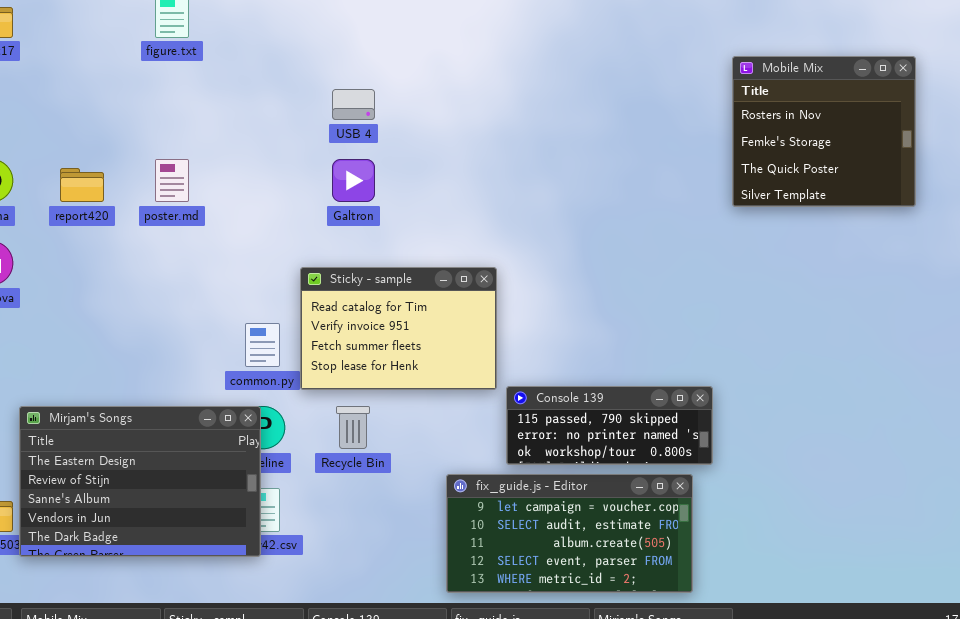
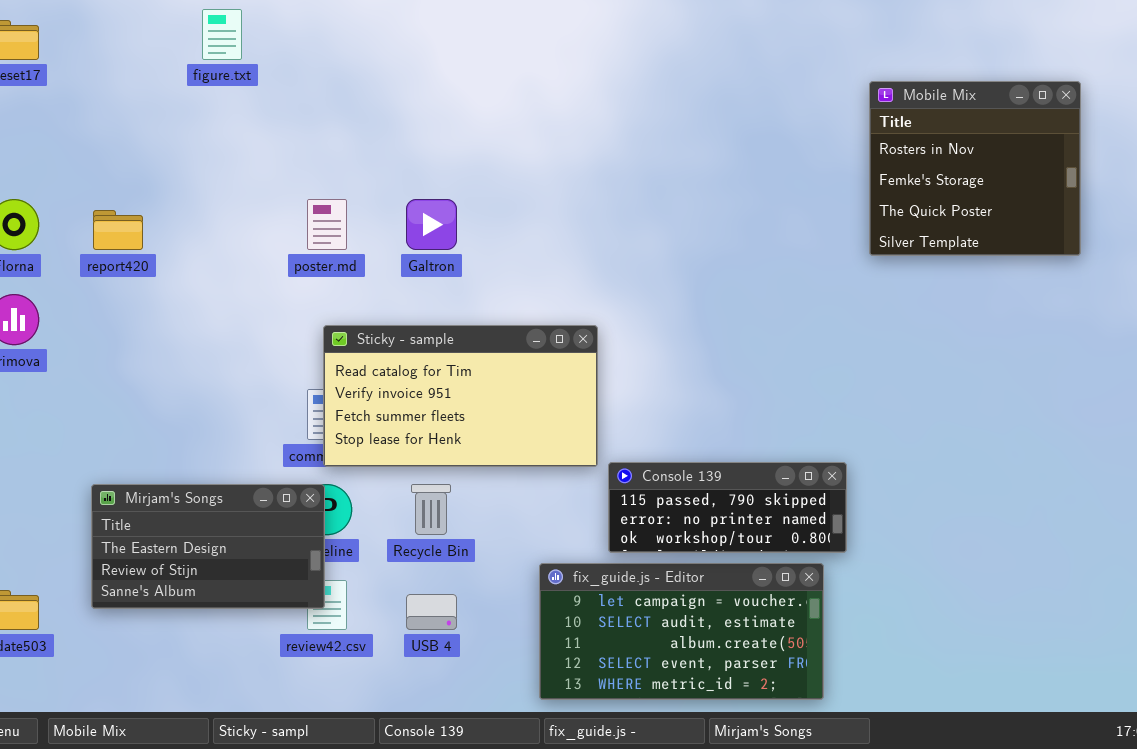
USB 4: [332,89,375,120] -> [406,594,457,630], moved
poster.md: [155,159,189,202] -> [307,199,347,250], moved
Sticky - sample: [300,267,497,390] -> [323,325,598,467], resized
Mirjam's Songs: [19,406,261,557] -> [91,484,325,609], resized

